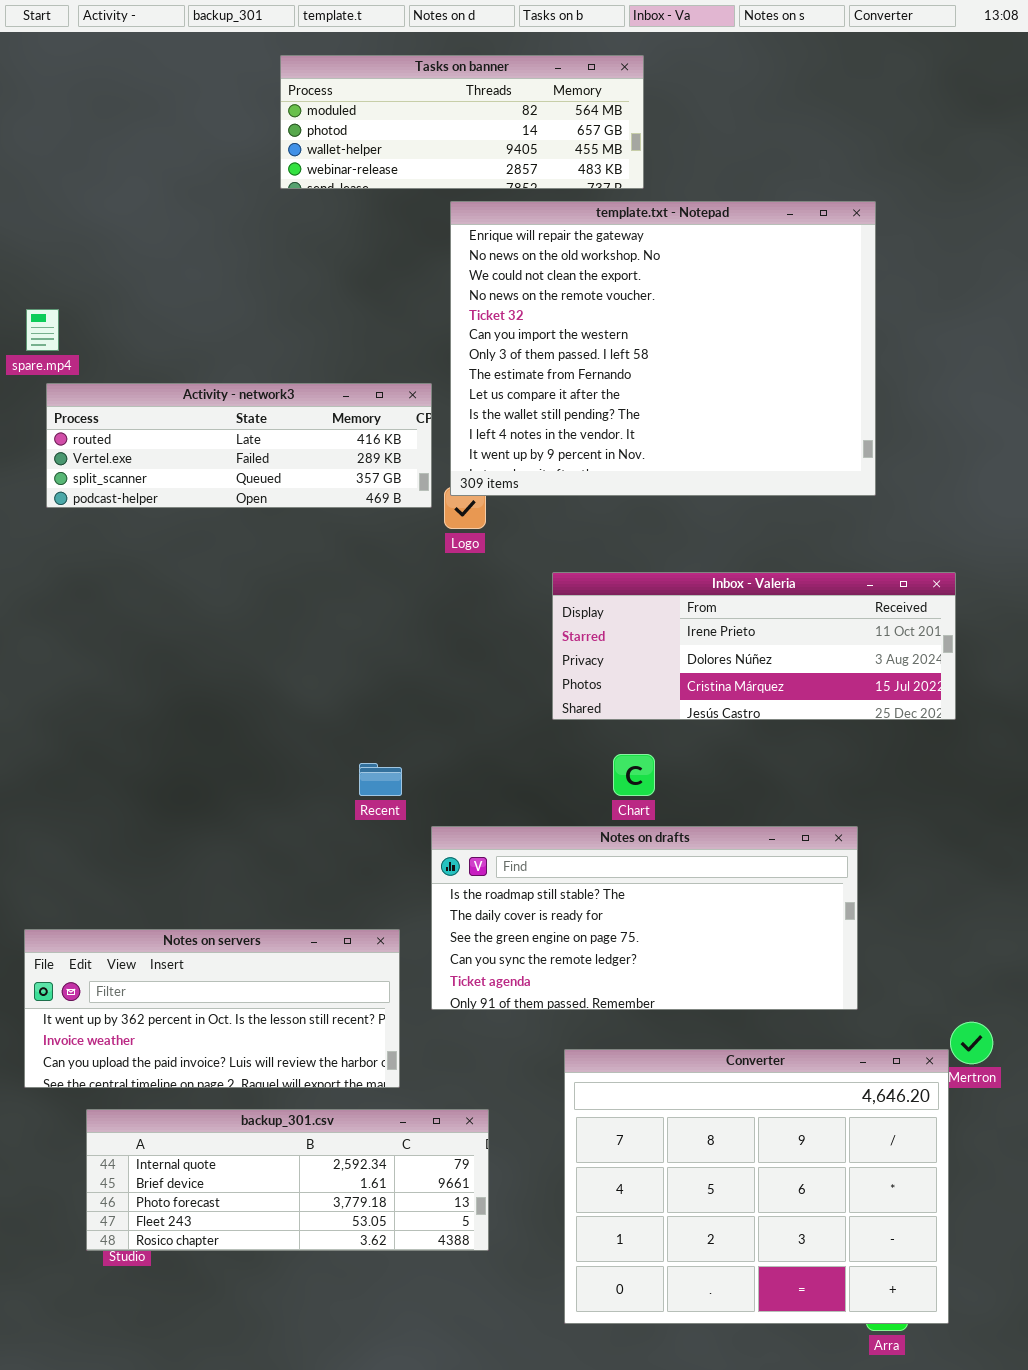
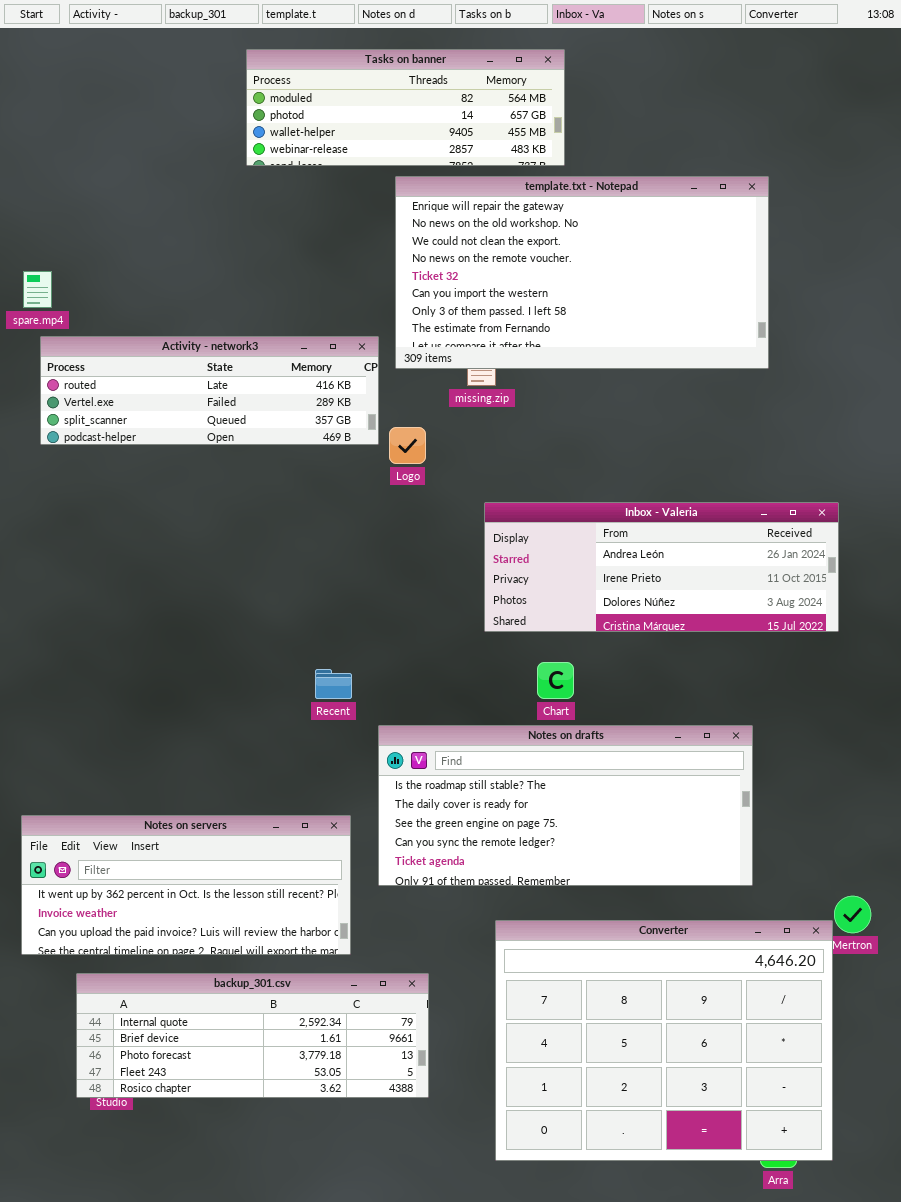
template.txt - Notepad: [450,201,876,496] -> [395,176,769,369], resized
Inbox - Valeria: [552,572,956,720] -> [484,502,839,632], scrolled up 1 row

